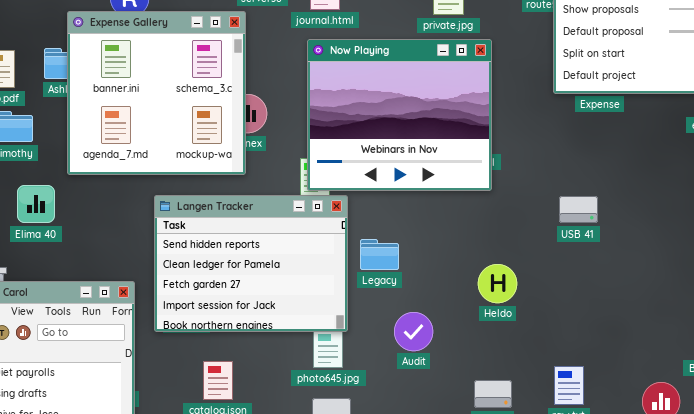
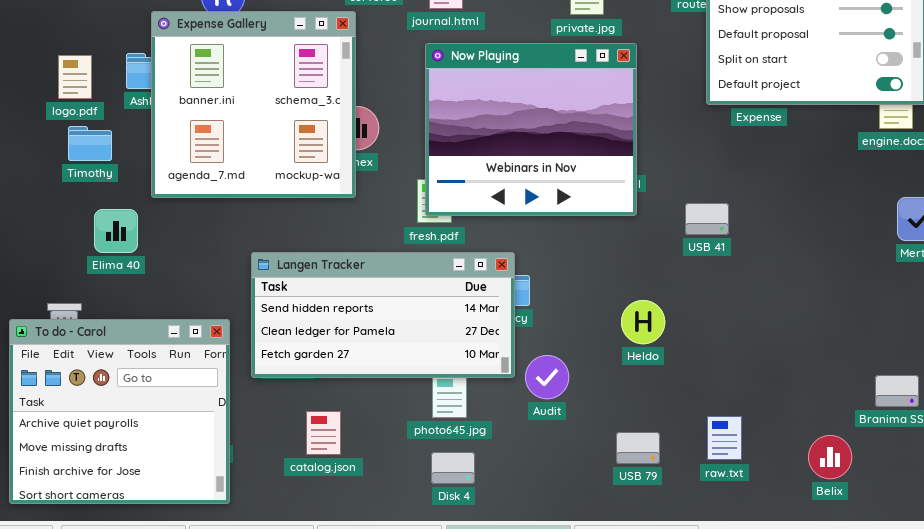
Langen Tracker: [154,195,348,332] -> [251,252,515,378], resized
USB 41: [559,196,598,223] -> [685,203,729,235], moved

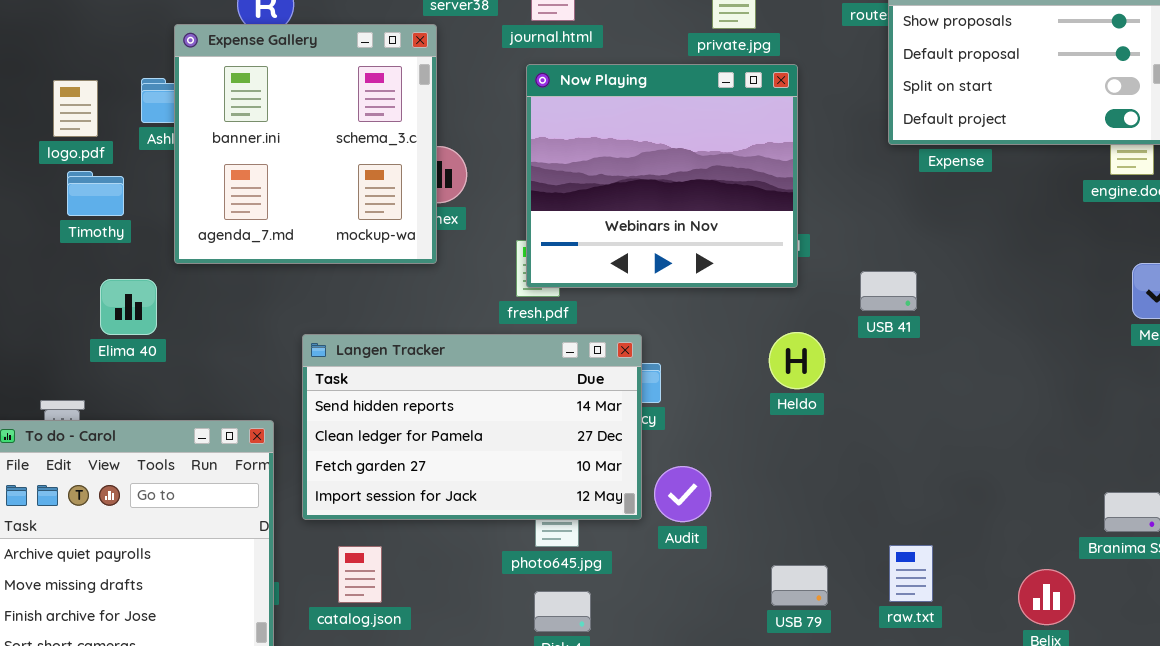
Langen Tracker: [251,252,515,378] -> [302,334,642,520], resized
Heldo: [621,300,665,344] -> [769,332,825,389], moved
catalog.json: [306,411,341,455] -> [338,546,382,603], moved

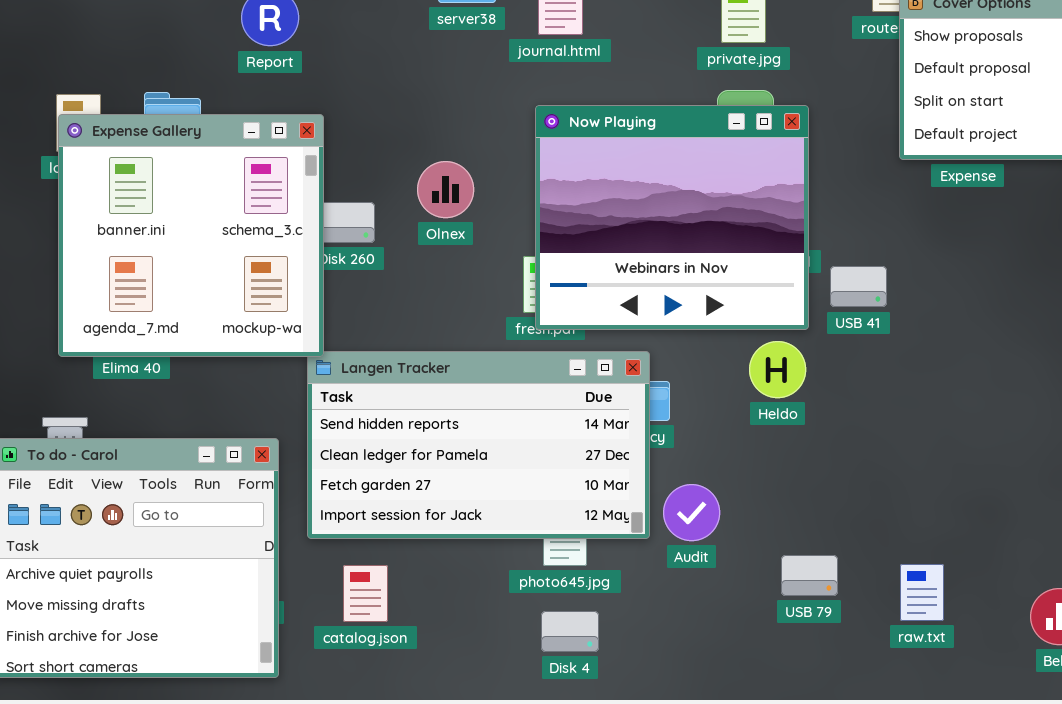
Expense Gallery: [174,24,437,264] -> [58,114,324,357], moved
Now Playing: [526,64,798,288] -> [535,105,809,330], moved
USB 41: [860,271,917,311] -> [830,266,887,307], moved
Heldo: [769,332,825,389] -> [749,341,806,398], moved
USB 79: [771,565,828,606] -> [781,555,838,596], moved

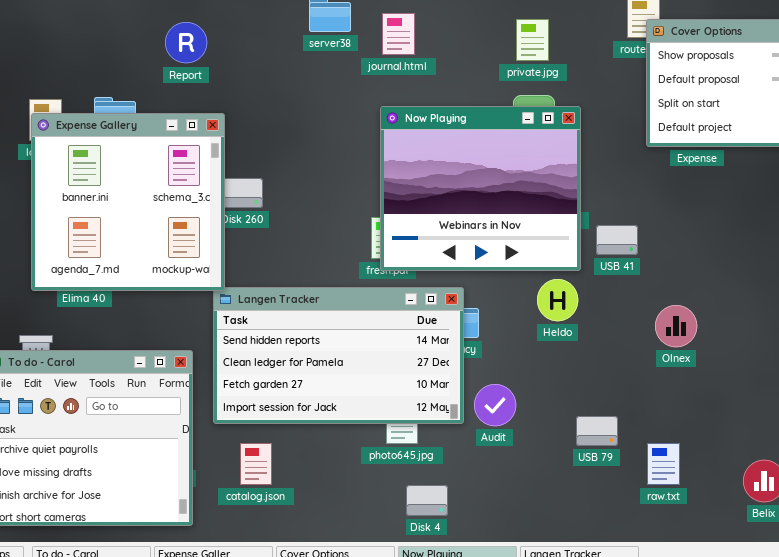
Olnex: [417,161,474,218] -> [655,305,697,347], moved
USB 79: [781,555,838,596] -> [576,416,618,446], moved
Disk 4: [541,611,599,652] -> [406,485,448,516], moved

